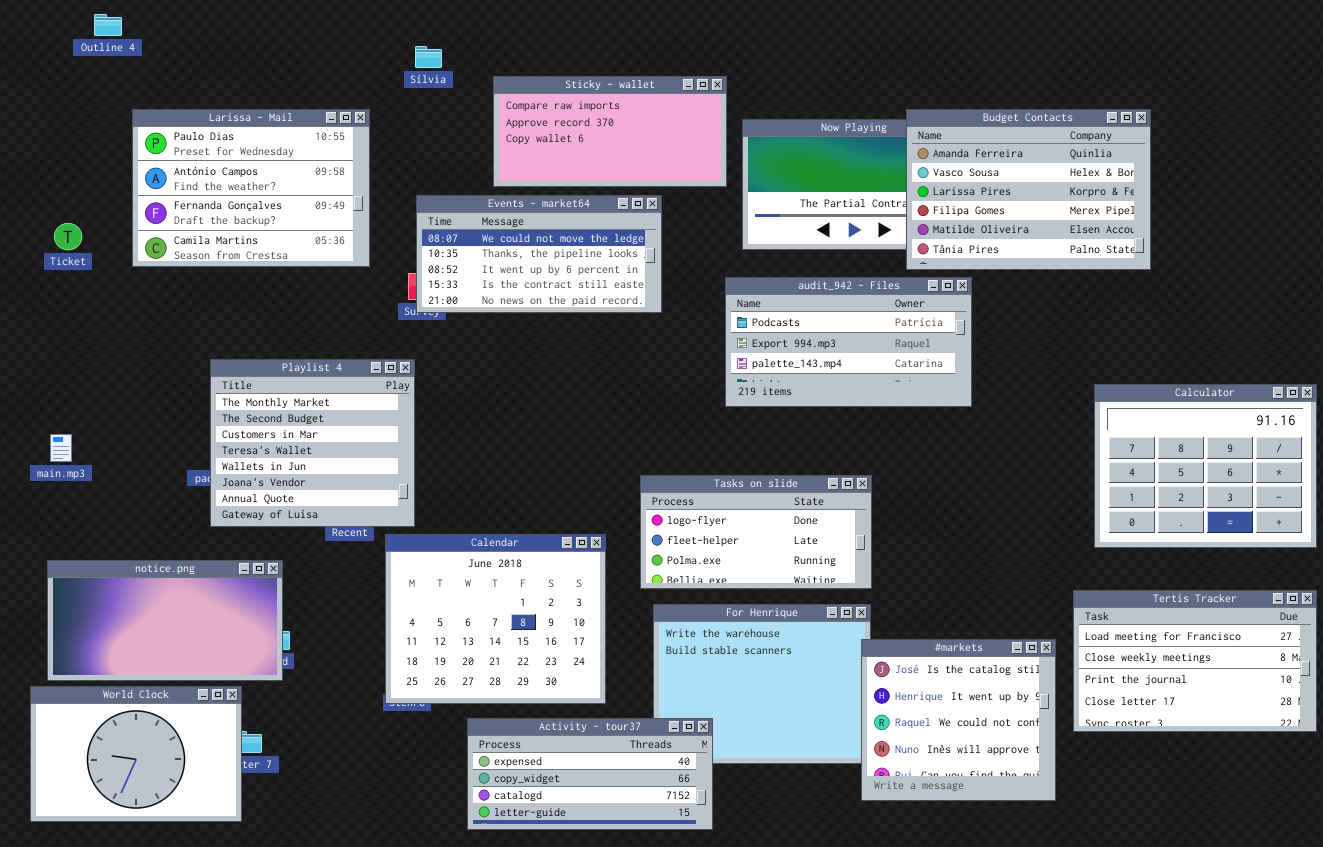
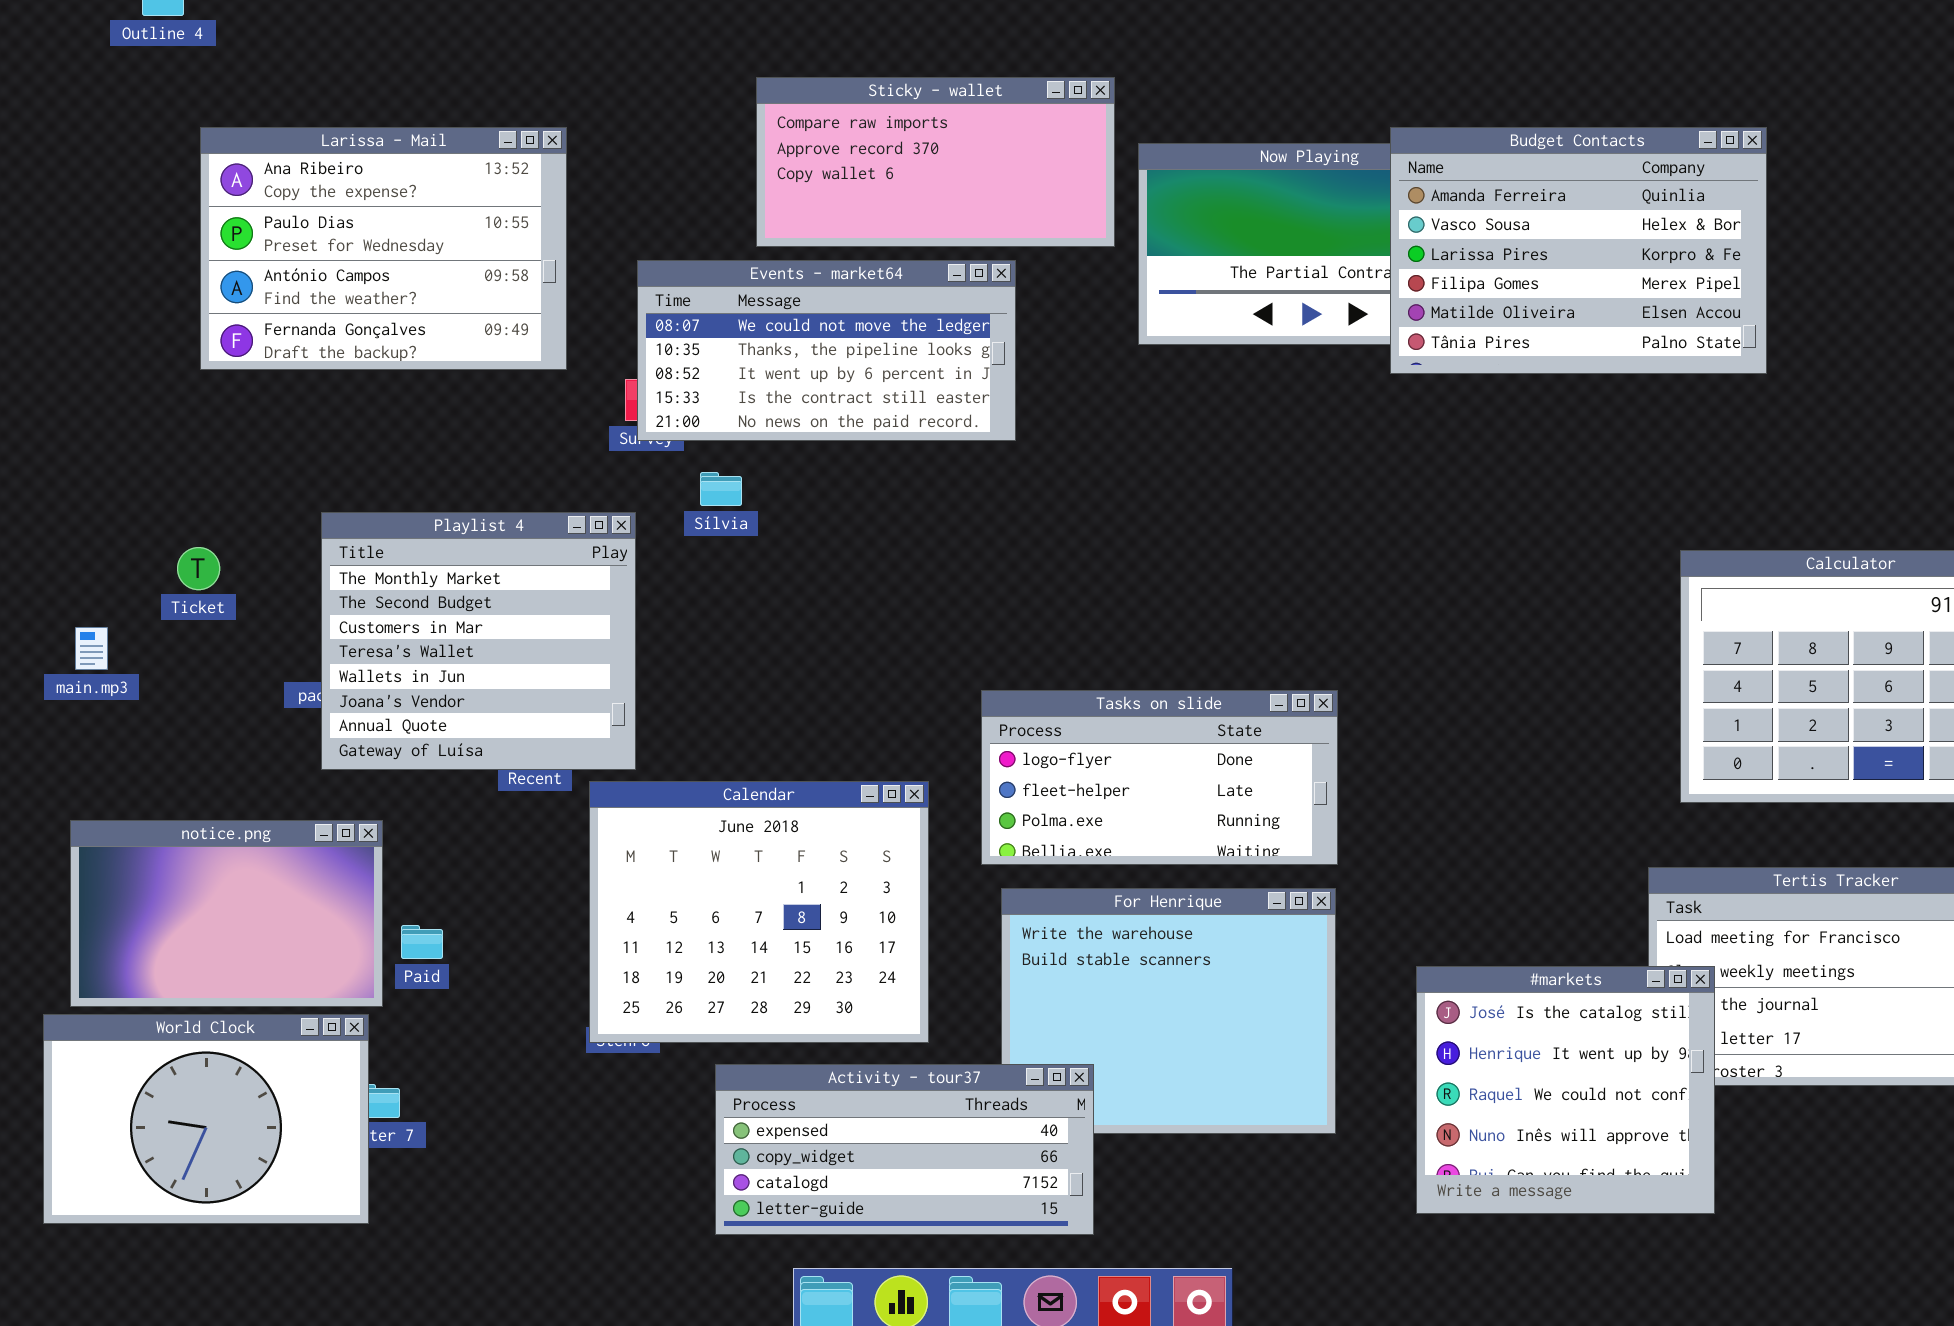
Sílvia: [415,46,442,68] -> [700,472,742,506], moved
Larissa - Mail: [132,109,370,267] -> [200,127,567,370], scrolled up 1 row
Ticket: [54,223,82,250] -> [177,547,220,590], moved
audit_942 - Files: [725,277,972,407] -> none, closed
notice.png: [47,560,283,681] -> [70,820,383,1007], resized
#markets: [861,639,1056,801] -> [1416,966,1715,1214], moved

